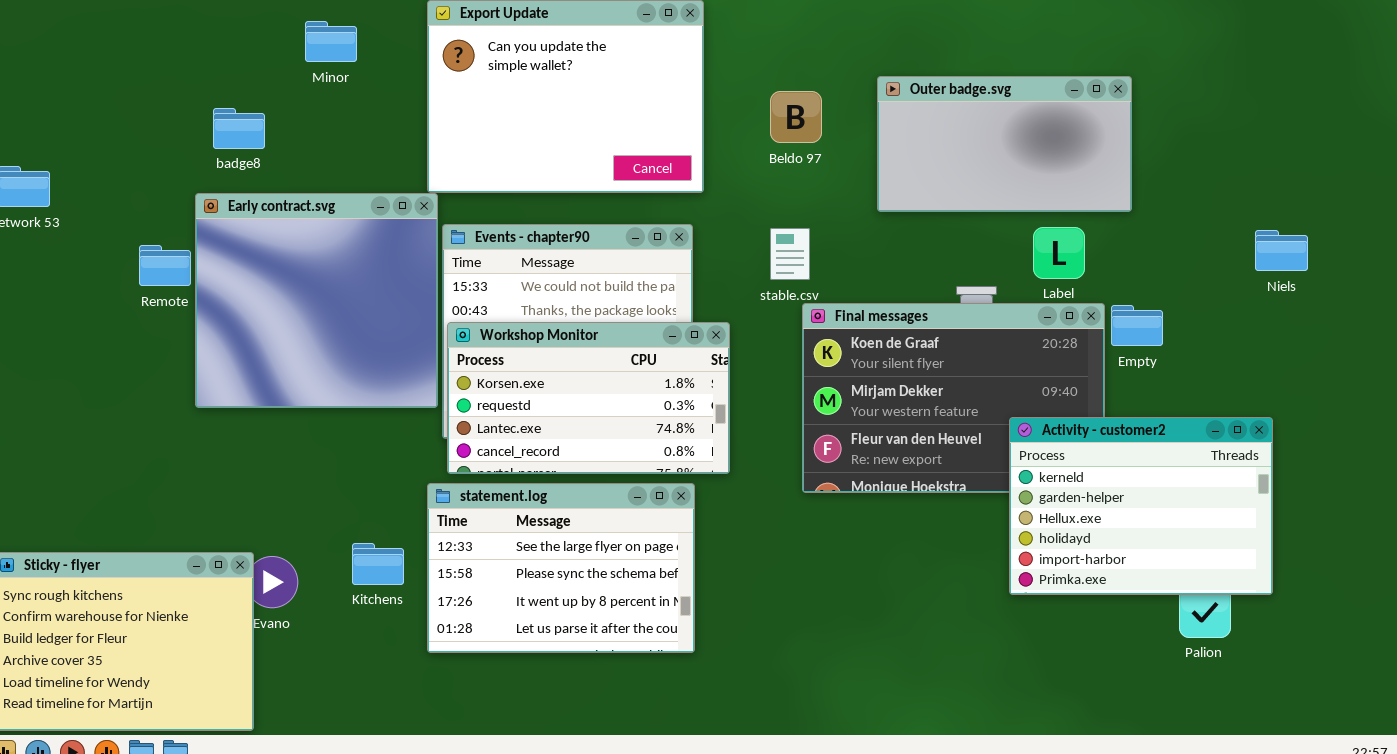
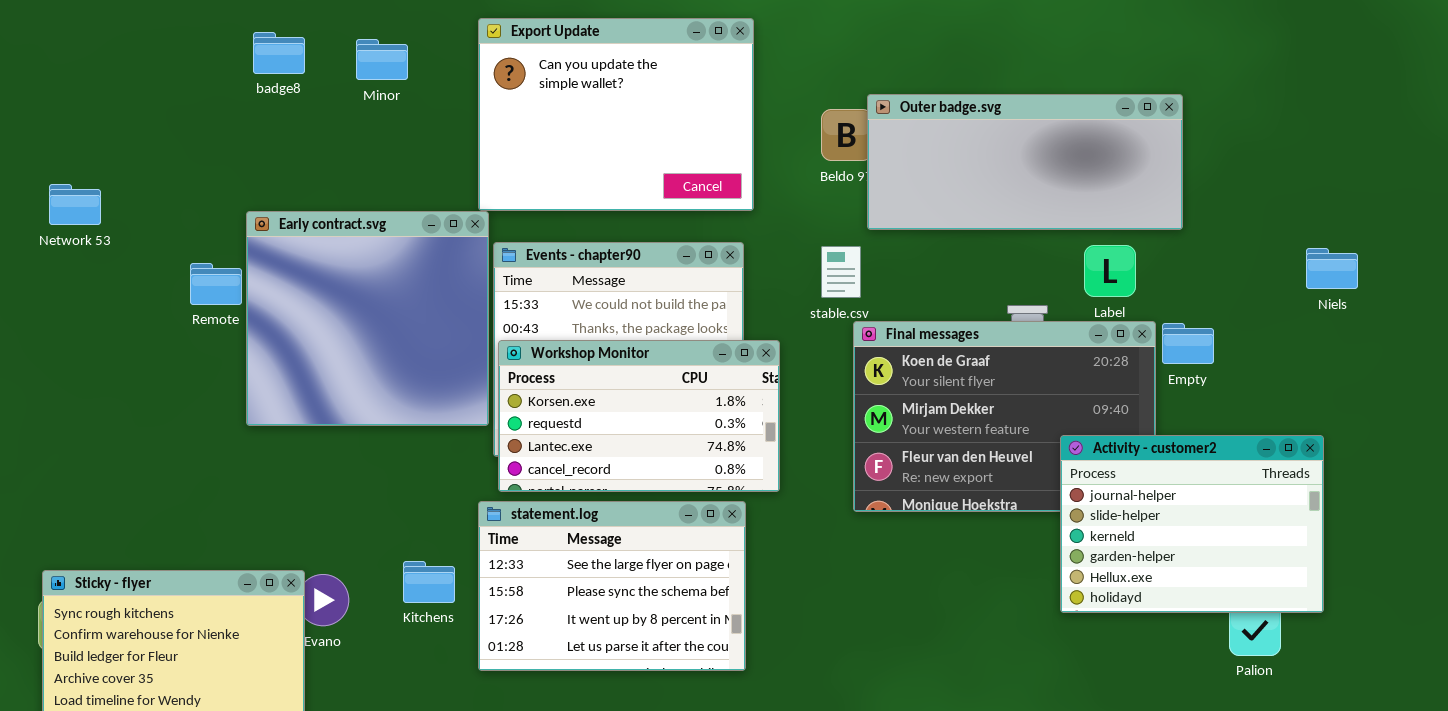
Outer badge.svg: [877,76,1132,212] -> [867,94,1183,230], resized
badge8: [213,108,265,149] -> [253,32,305,74], moved
Activity - customer2: [1009,417,1273,595] -> [1060,435,1324,613], scrolled up 2 rows

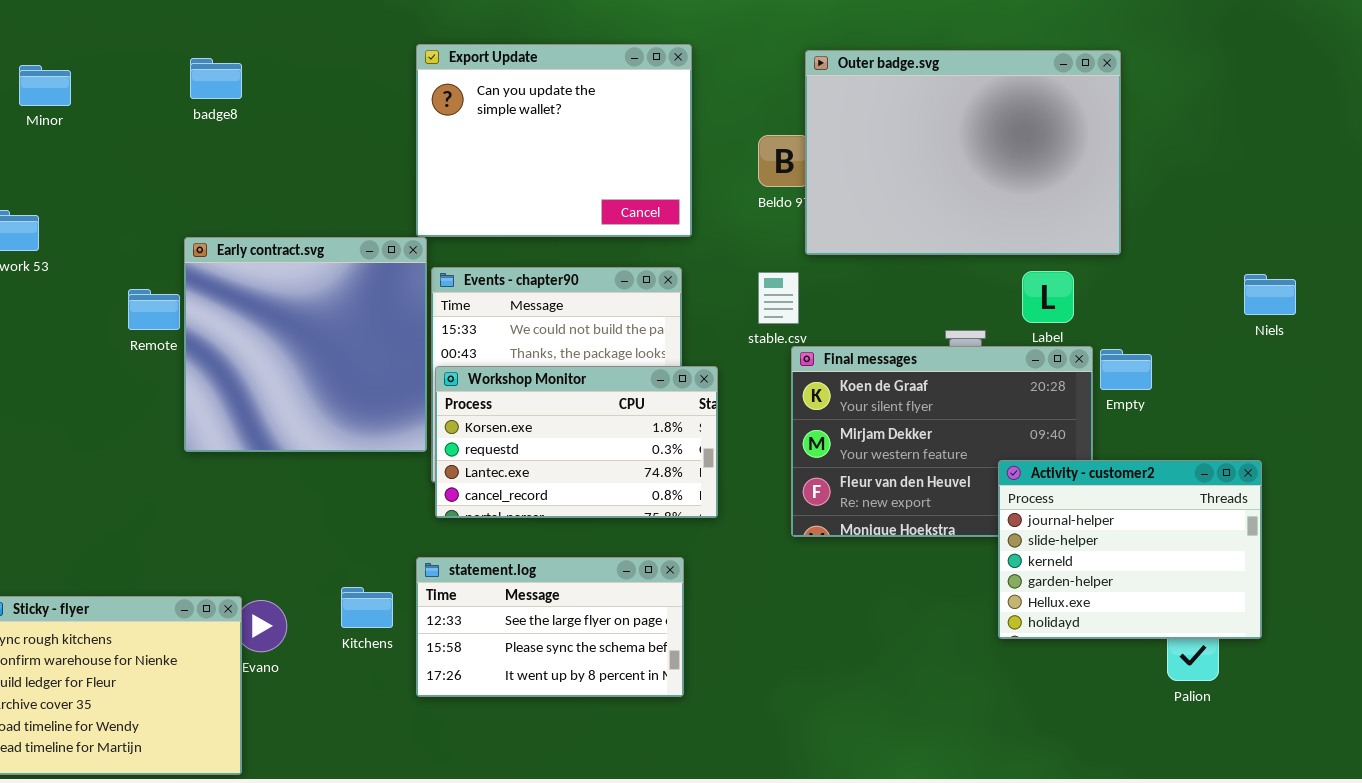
Minor: [356,39,408,80] -> [19,65,71,106], moved
Outer badge.svg: [867,94,1183,230] -> [805,50,1121,255], resized
statement.log: [478,501,746,671] -> [416,557,684,697], resized

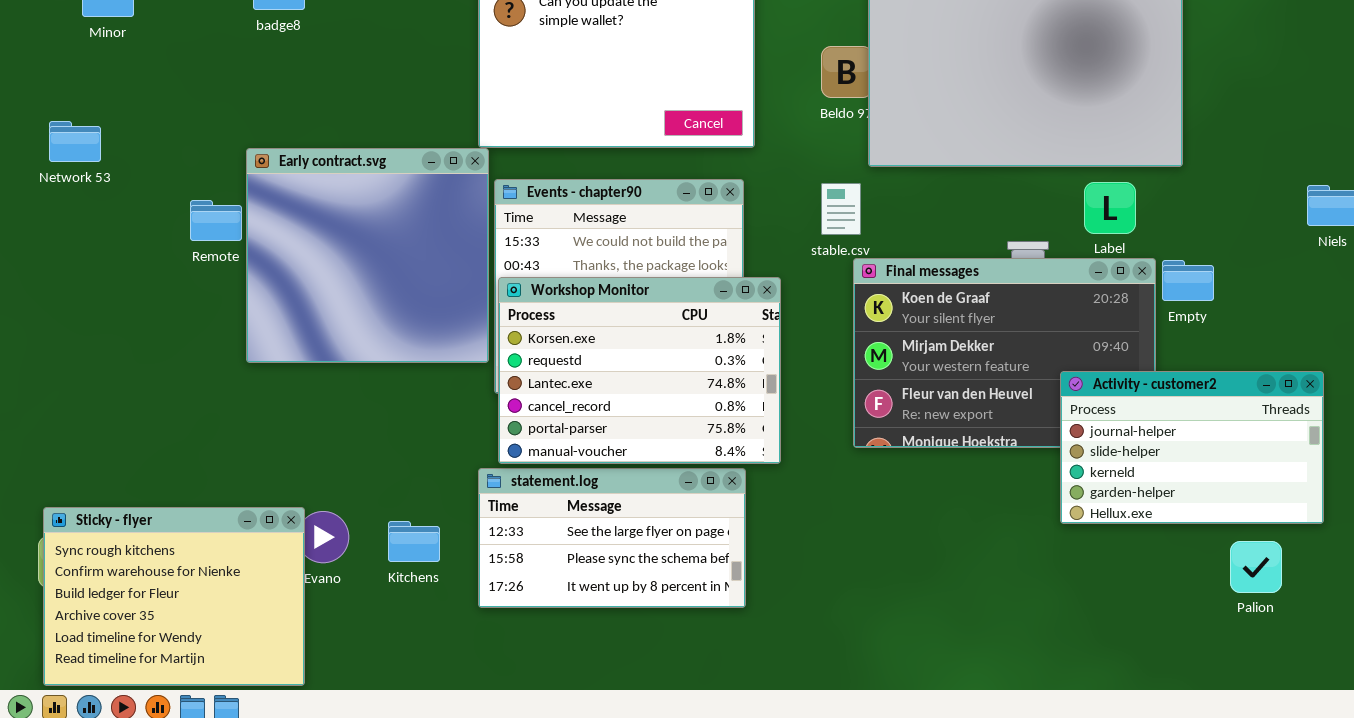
Workshop Monitor: [435,366,718,518] -> [498,277,781,464], resized
Activity - customer2: [998,460,1262,639] -> [1060,371,1324,524], resized
Kitchens: [341,587,393,628] -> [388,521,440,562], moved

